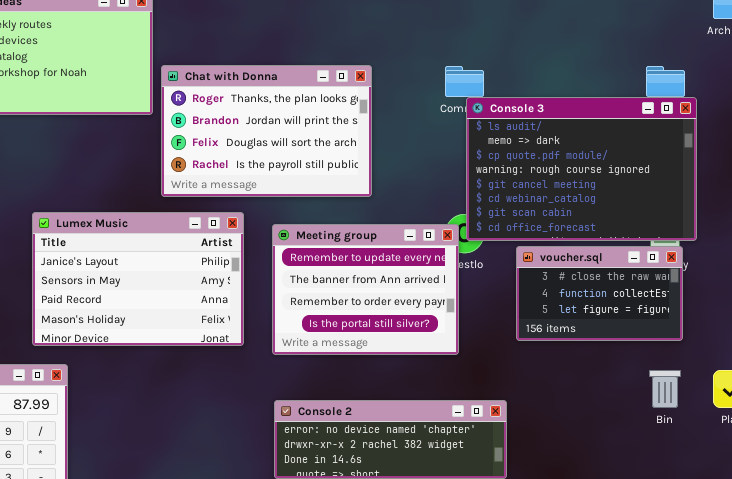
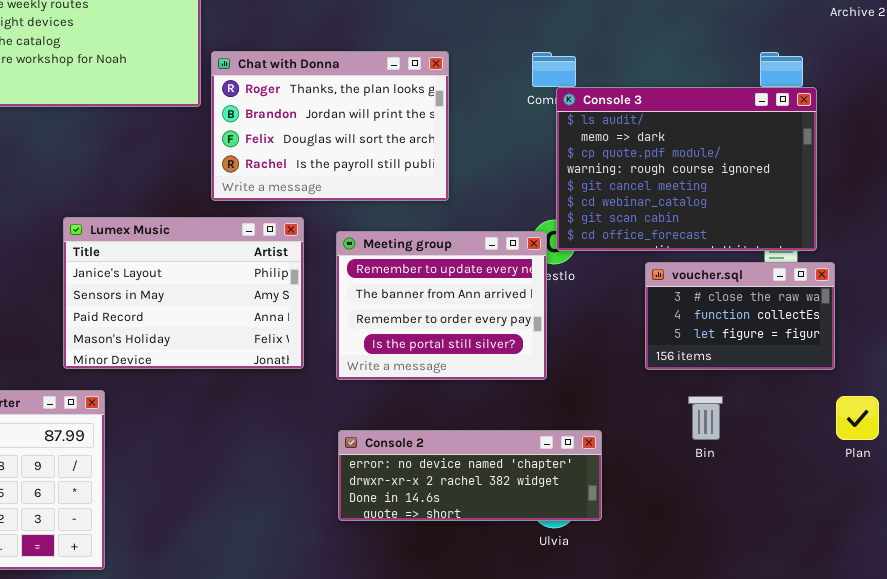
voucher.sql: [516,246,683,341] -> [645,262,835,370], moved
Bin: [649,370,681,408] -> [688,396,723,440], moved

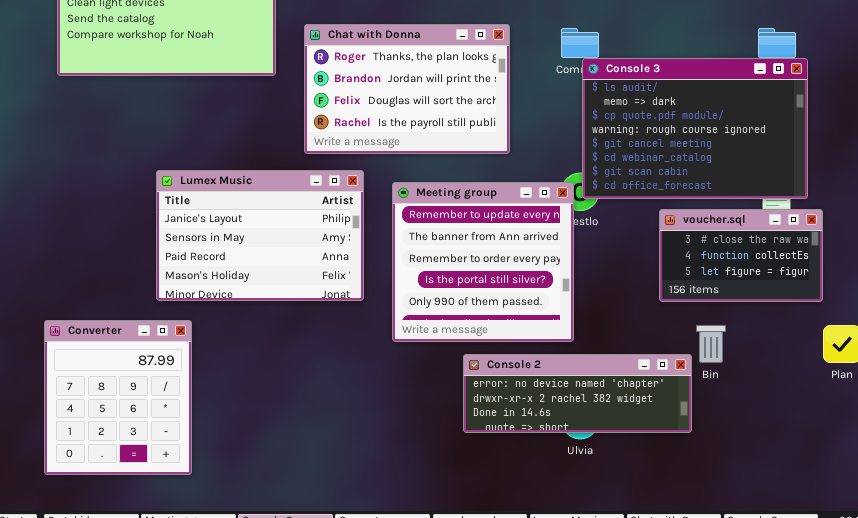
Chat with Donna: [211,51,449,201] -> [304,24,510,154], moved
Meeting group: [336,231,547,380] -> [392,182,574,342], resized
Console 2: [338,430,602,521] -> [463,354,692,433], moved

